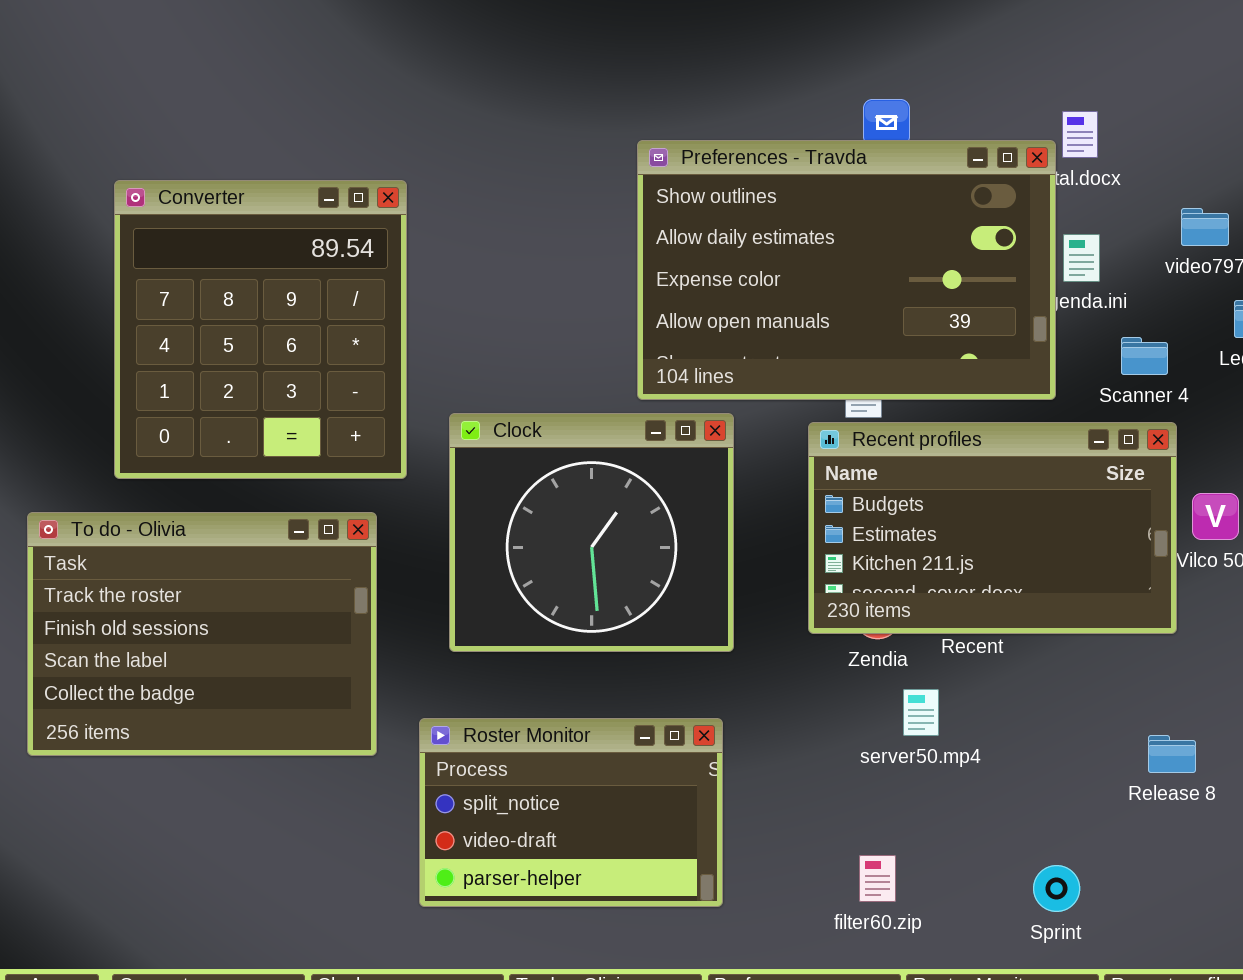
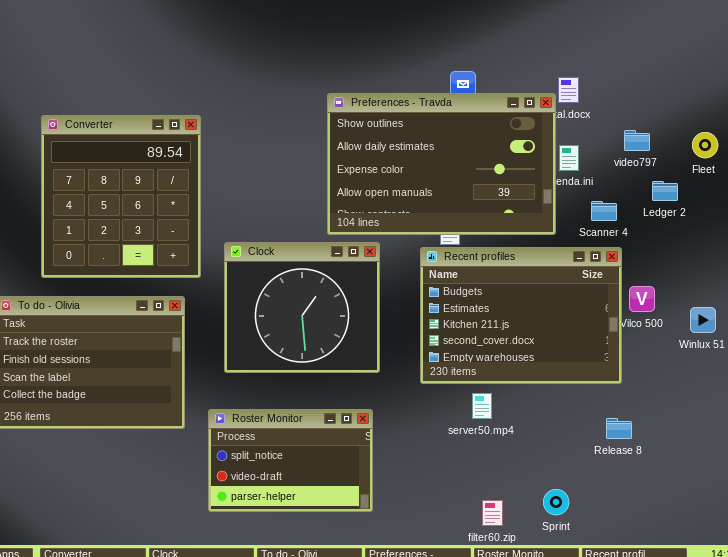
Recent profiles: [808,422,1177,634] -> [420,247,622,384], resized
filter60.zip: [859,855,896,902] -> [482,500,503,526], moved

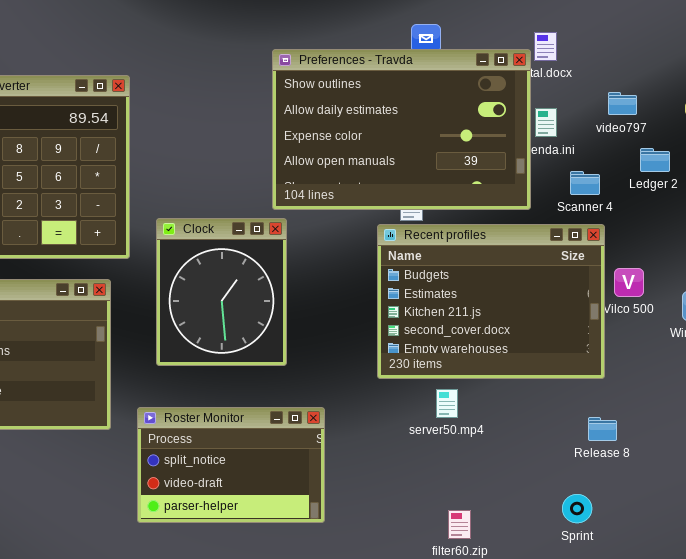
Clock: [224,242,380,373] -> [156,218,287,366], resized
Sprint: [543,489,569,515] -> [562,494,592,523], moved

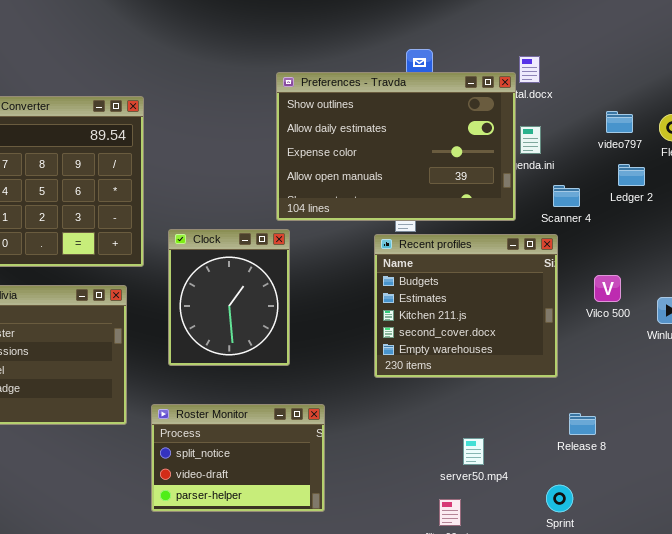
video797: [608,92,637,115] -> [606,111,633,133], moved
Recent profiles: [377,224,605,379] -> [374,234,558,378], resized
server50.mp4: [436,389,458,418] -> [463,438,484,465], moved

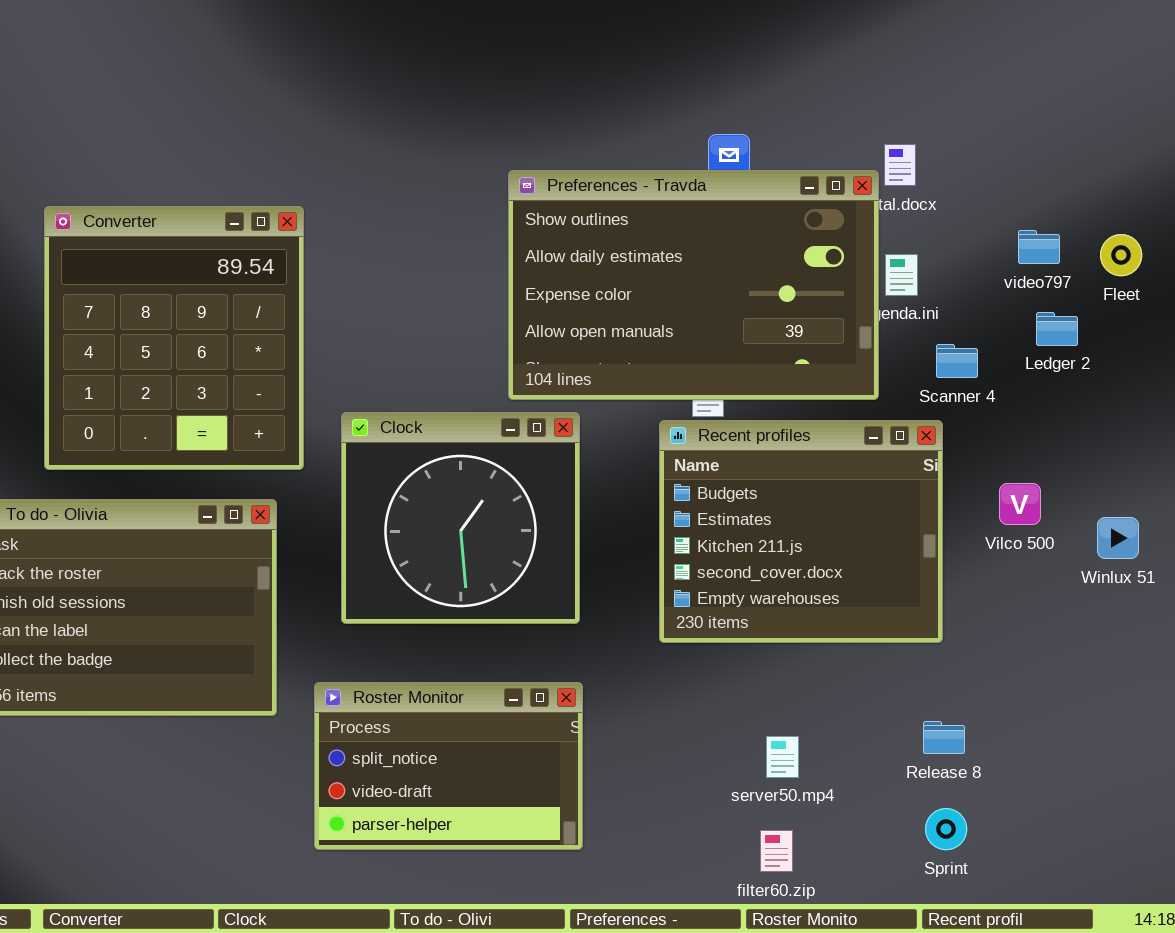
Clock: [168,229,290,366] -> [341,412,580,624], resized
Release 8: [569,413,596,435] -> [923,721,965,754], moved
server50.mp4: [463,438,484,465] -> [766,736,799,778], moved

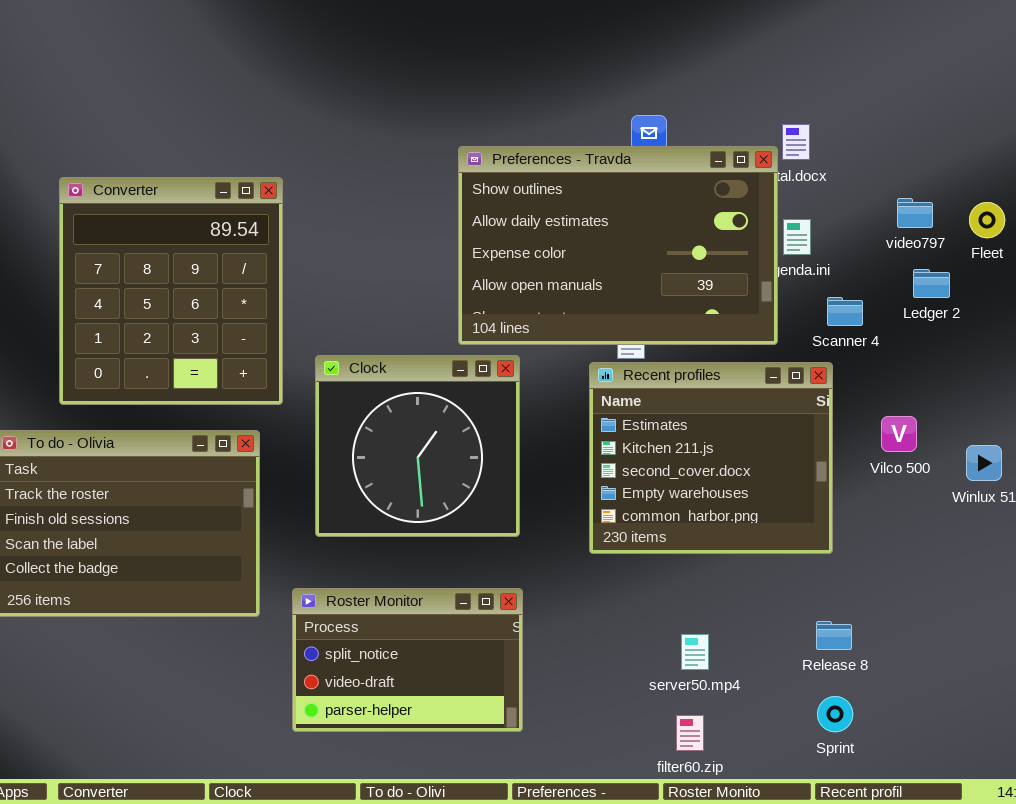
Recent profiles: [659,420,943,643] -> [589,362,833,554], scrolled down 1 row

